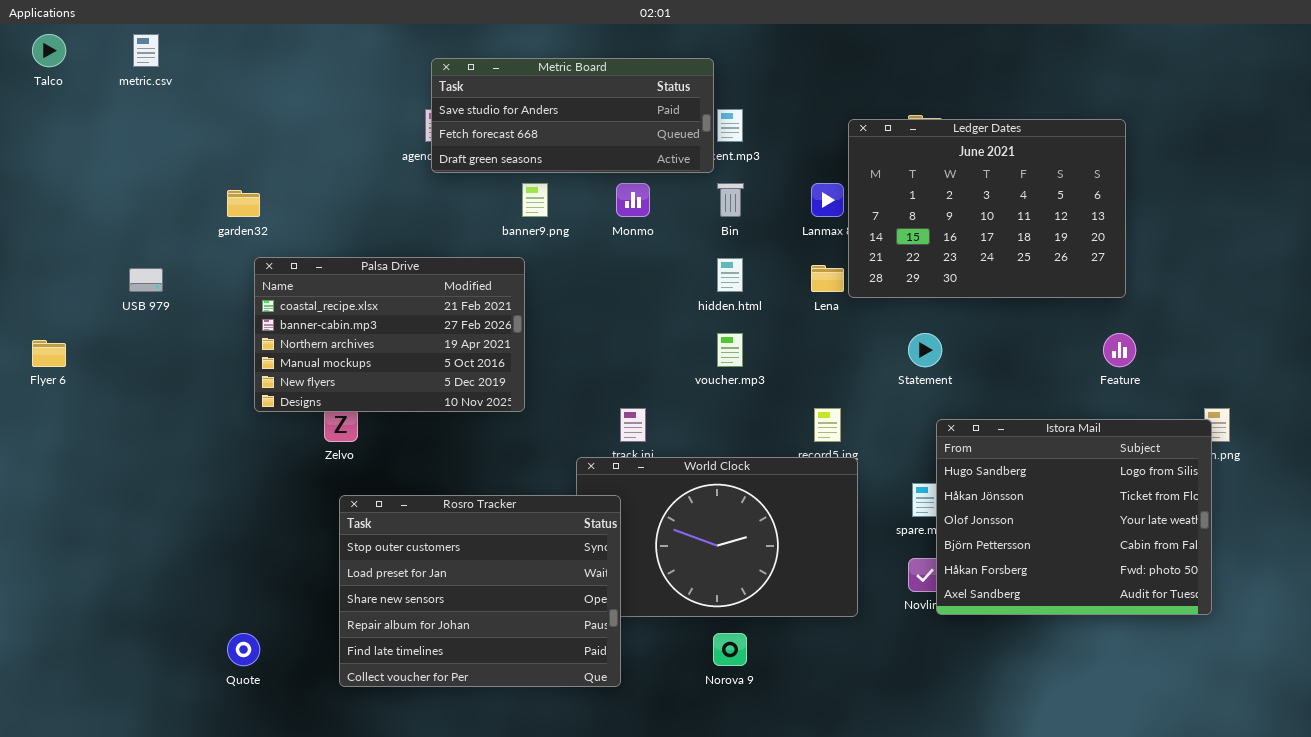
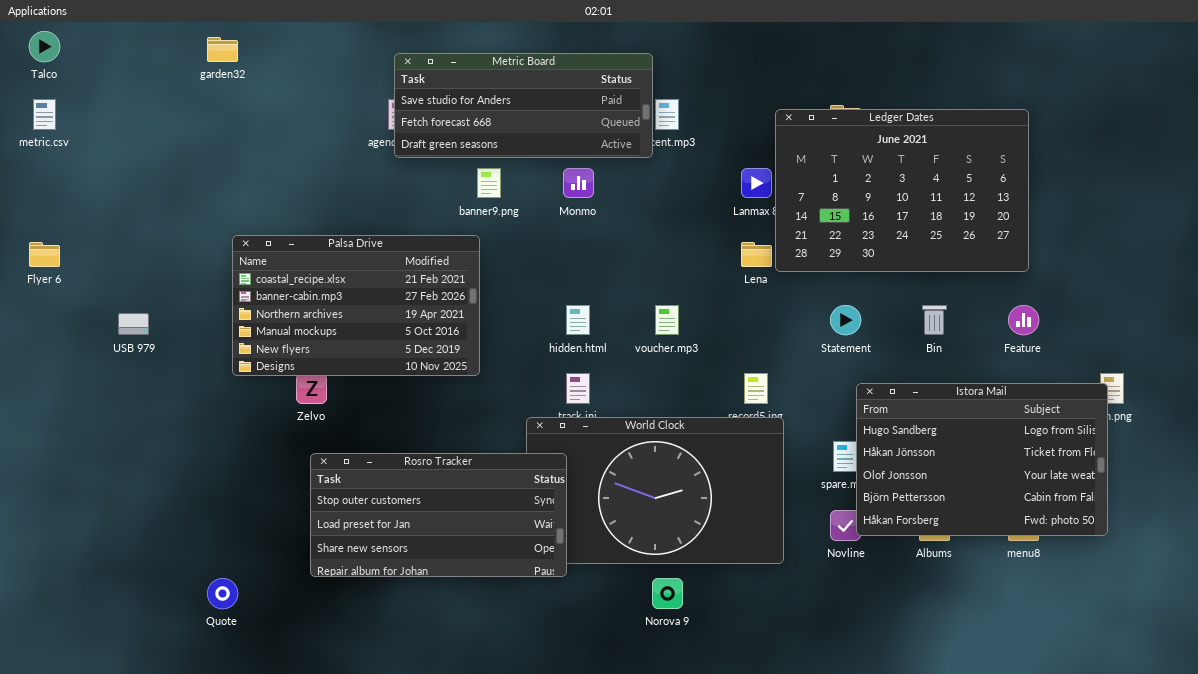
metric.csv: [133,34,159,67] -> [33,99,56,130], moved
Bin: [717,183,744,217] -> [922,305,947,335], moved
garden32: [227,190,260,217] -> [207,37,238,62], moved
hidden.html: [717,258,743,292] -> [566,305,590,335], moved
USB 979: [129,268,163,292] -> [118,313,149,335], moved
Flyer 6: [32,340,66,367] -> [29,242,60,267], moved
Istora Mail: [936,419,1212,615] -> [856,383,1108,536], resized
Rosro Tracker: [339,495,621,687] -> [310,453,567,577], resized

